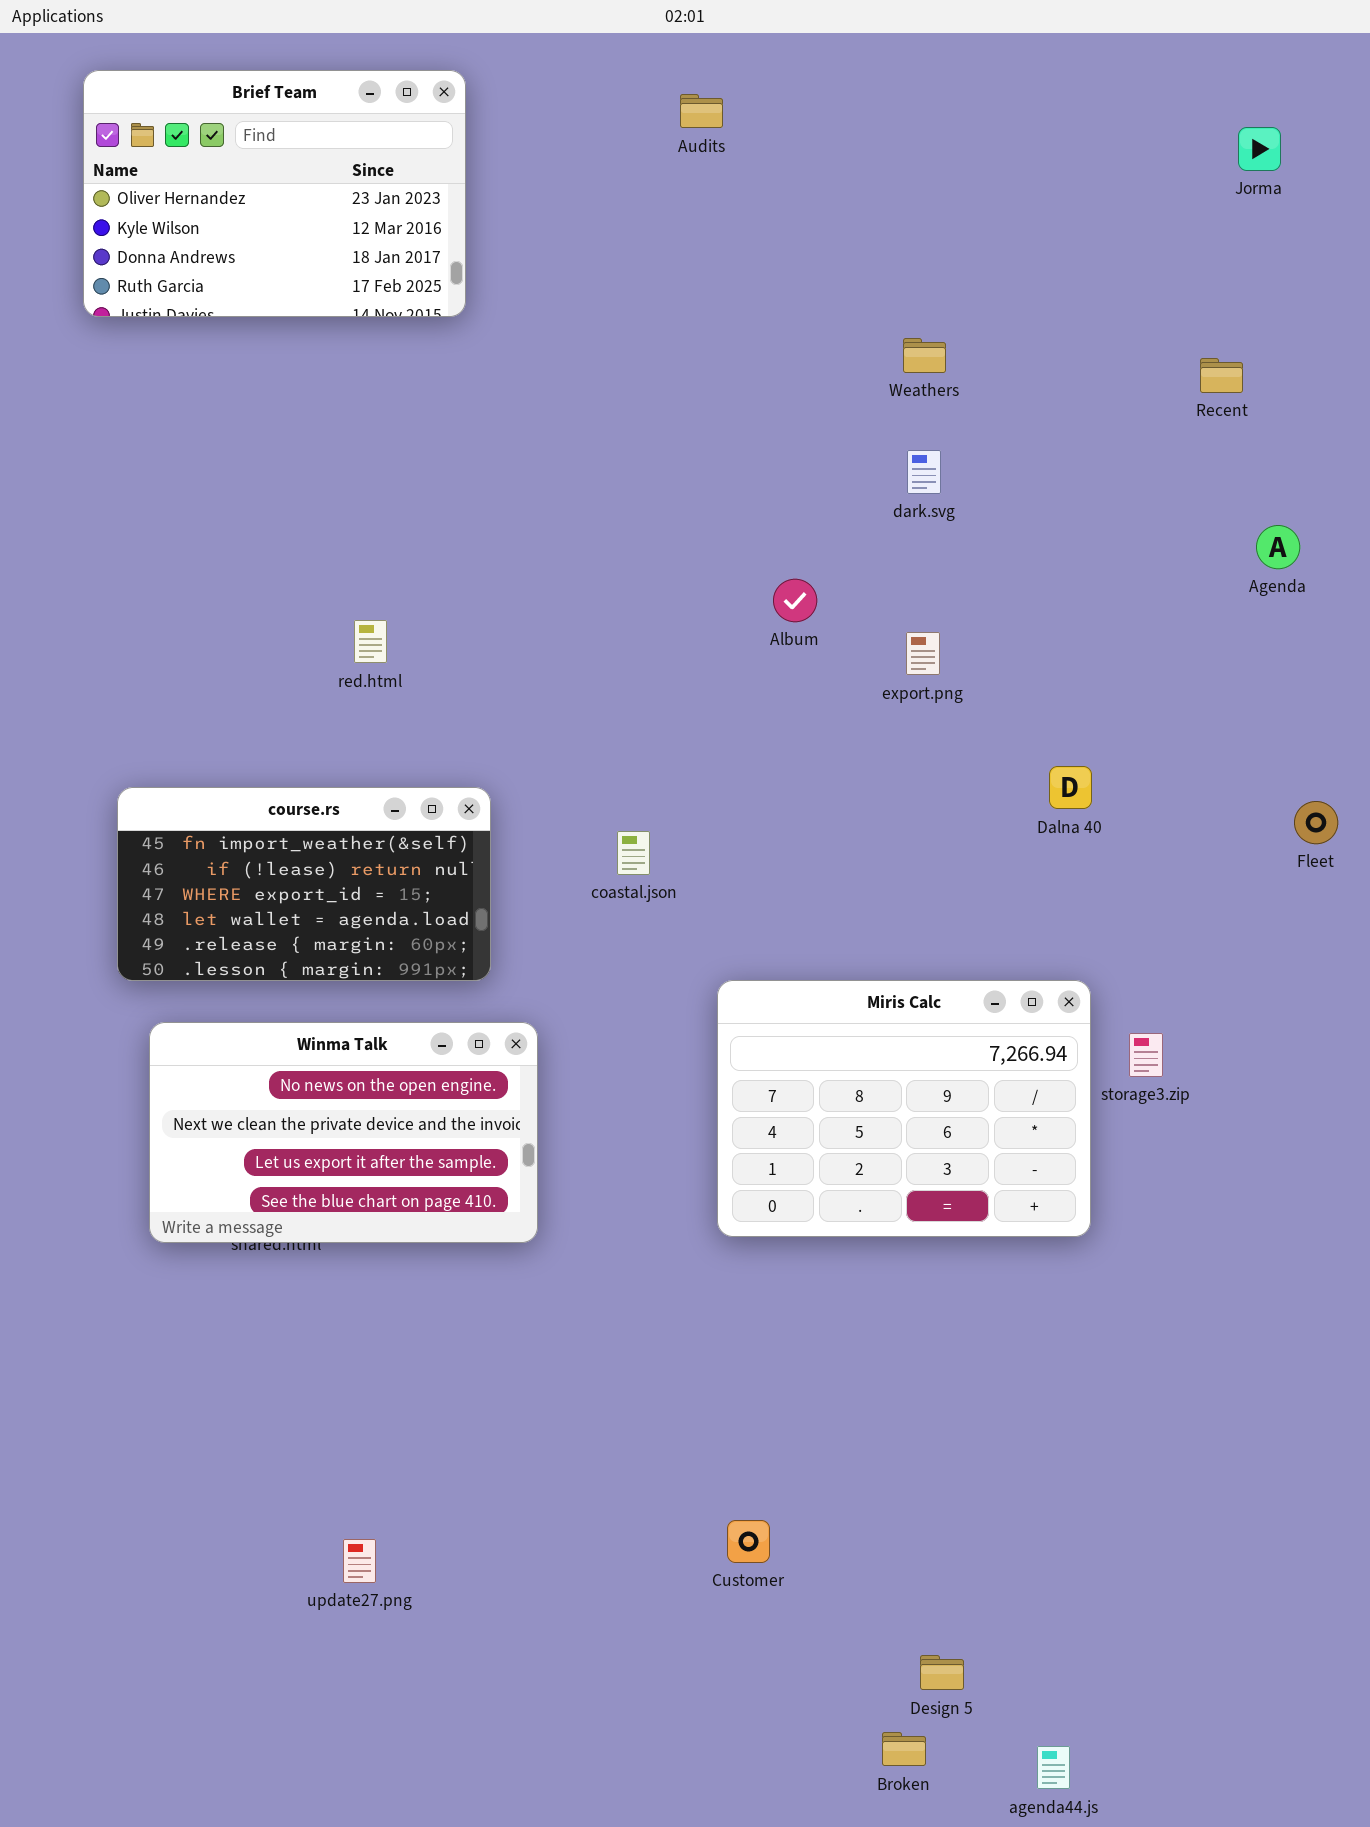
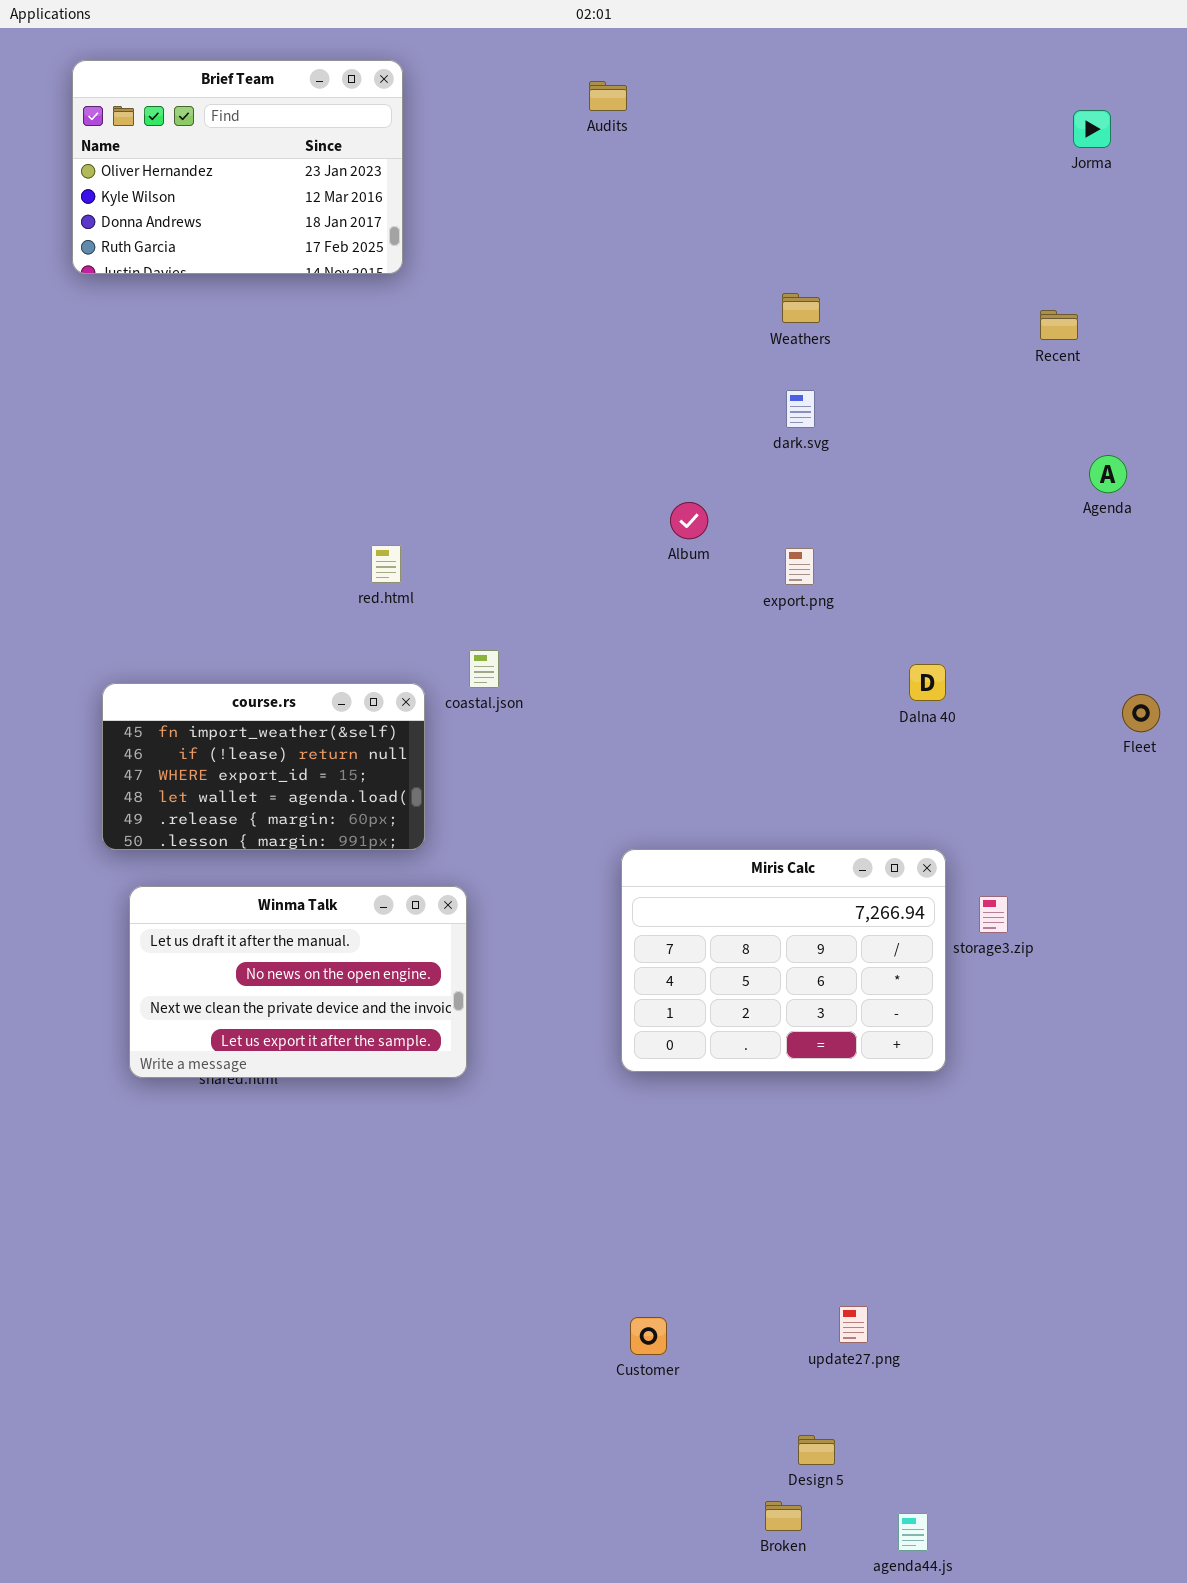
red.html: [354,620,387,663] -> [371,545,401,583], moved
coastal.json: [617,831,650,875] -> [469,650,499,688], moved
Winma Talk: [149,1022,538,1243] -> [129,886,467,1078], scrolled up 1 row
update27.png: [343,1539,376,1583] -> [839,1306,868,1343], moved

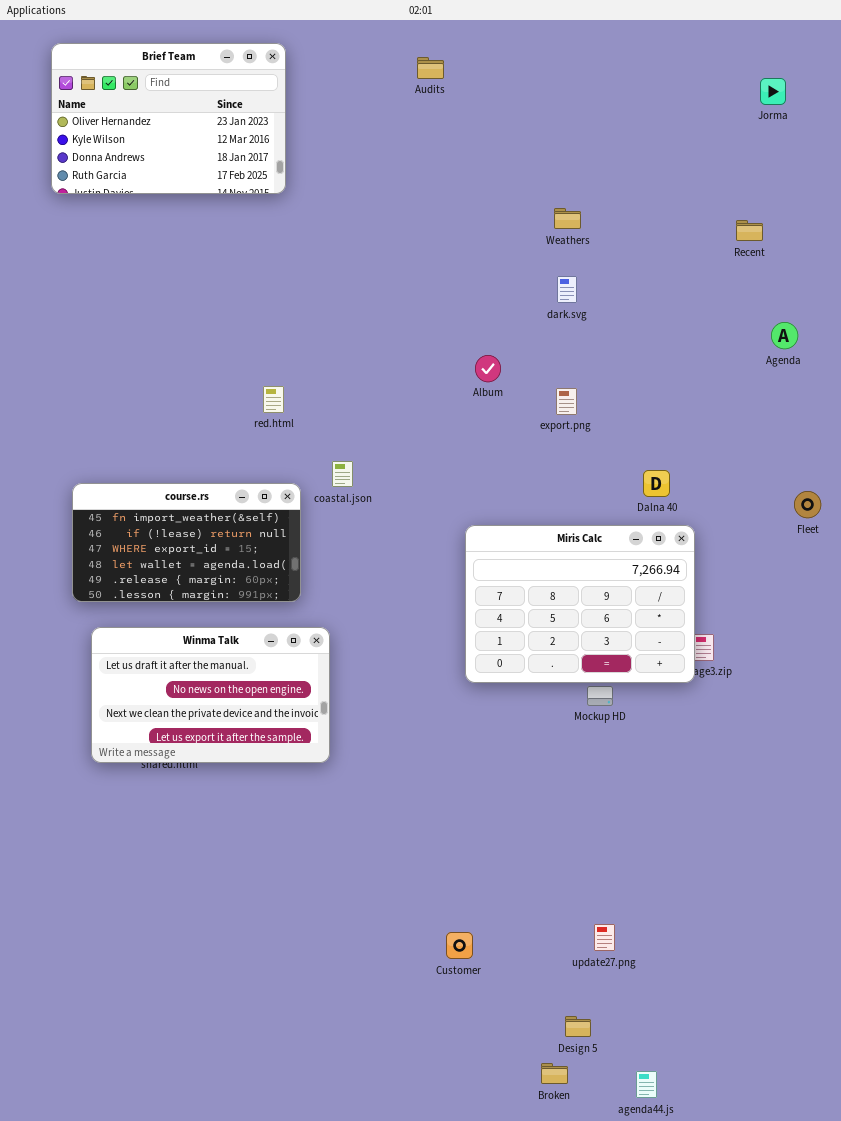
Miris Calc: [621,849,946,1072] -> [465,525,695,683], moved

